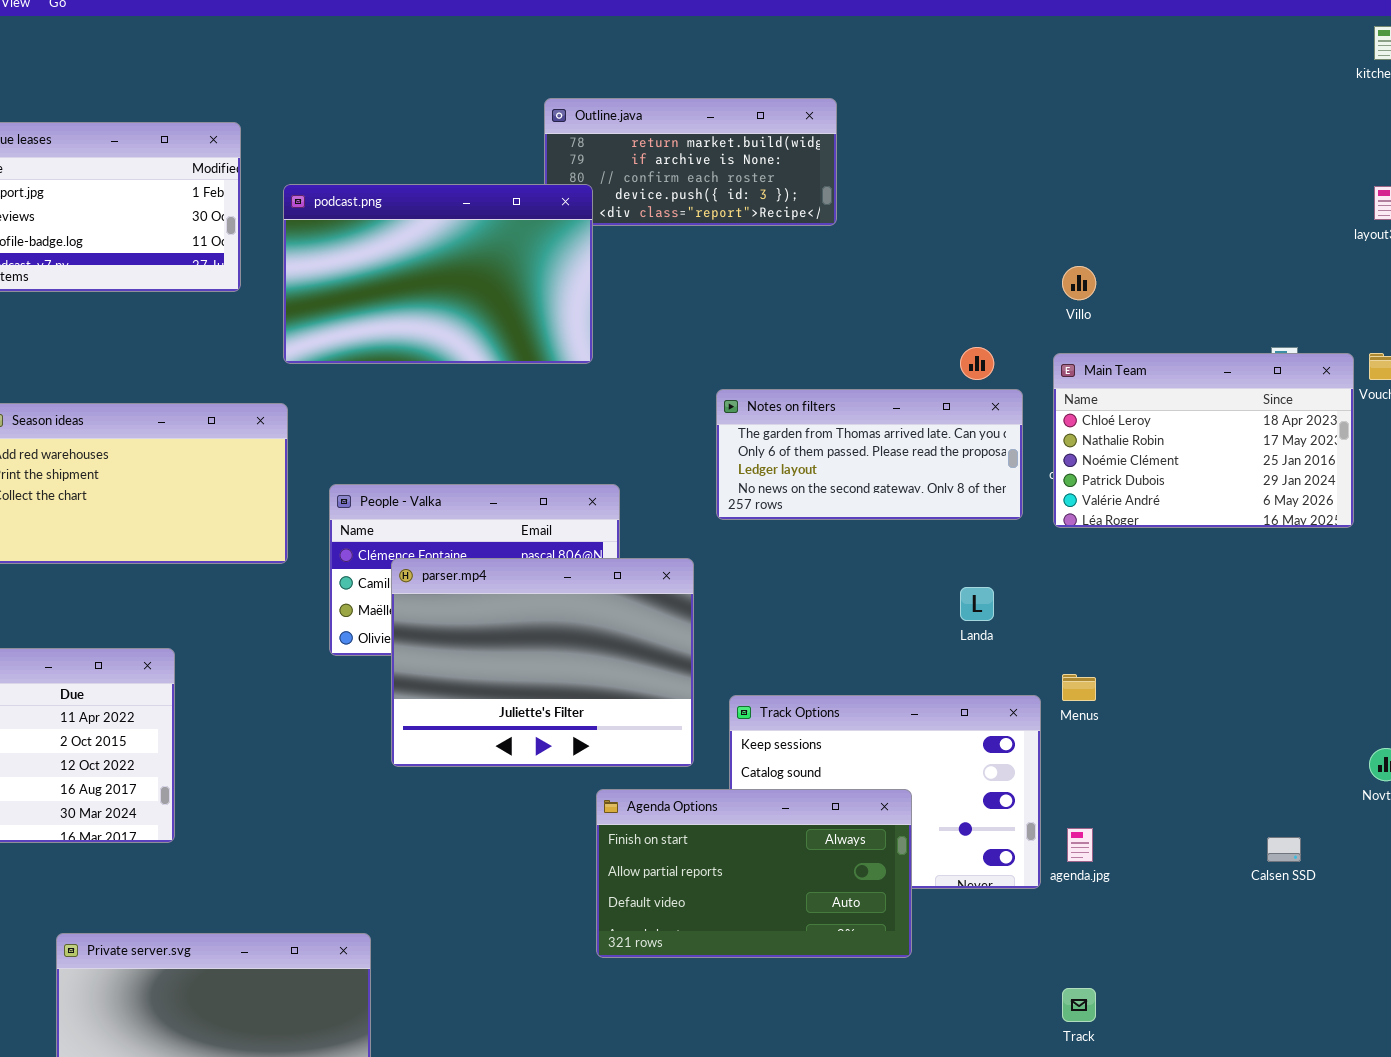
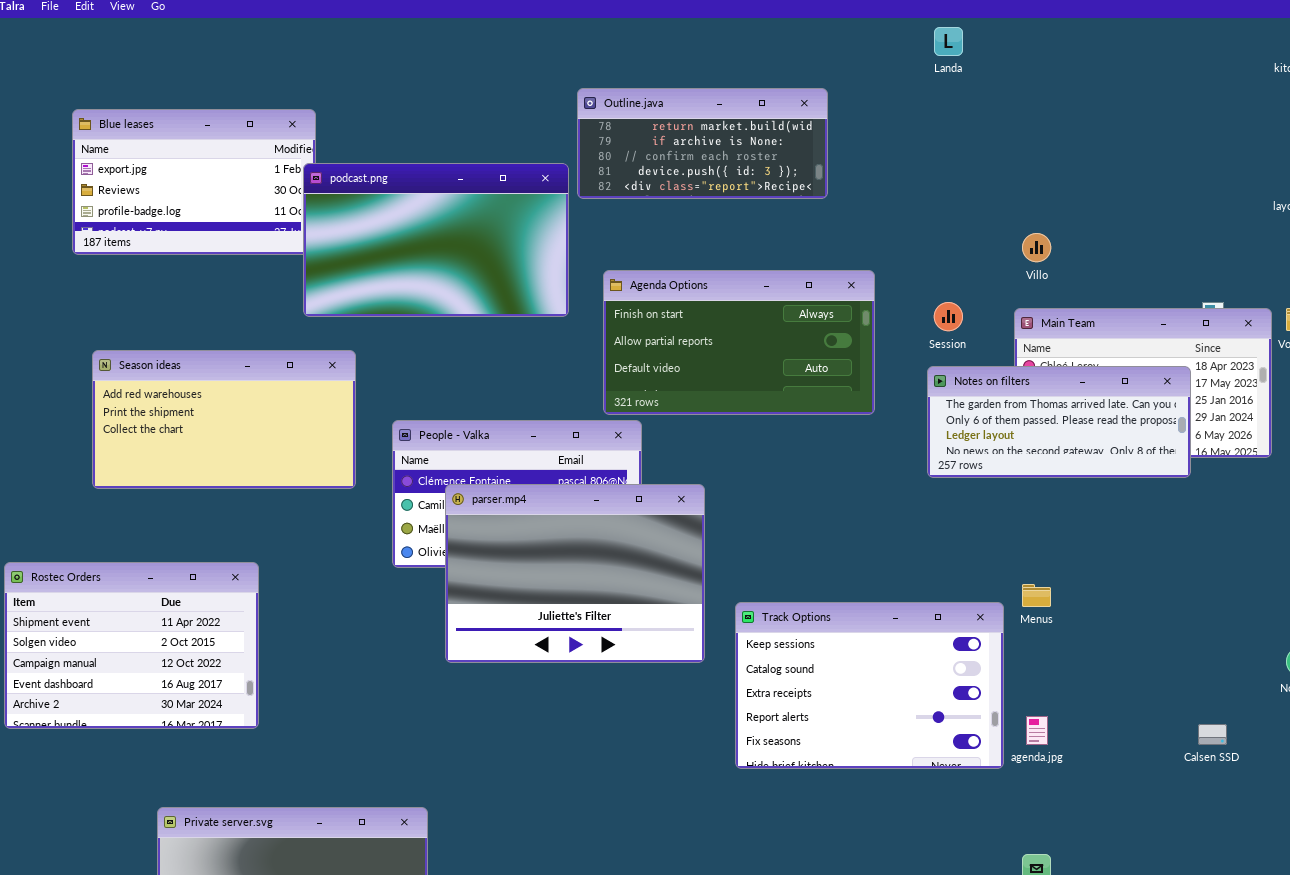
podcast.png: [283,184,593,364] -> [303,163,569,317], moved
Notes on filters: [716,389,1023,520] -> [927,366,1191,478], moved
Landa: [960,587,994,621] -> [934,27,963,56], moved
Agenda Options: [596,789,912,958] -> [603,270,875,415], moved

